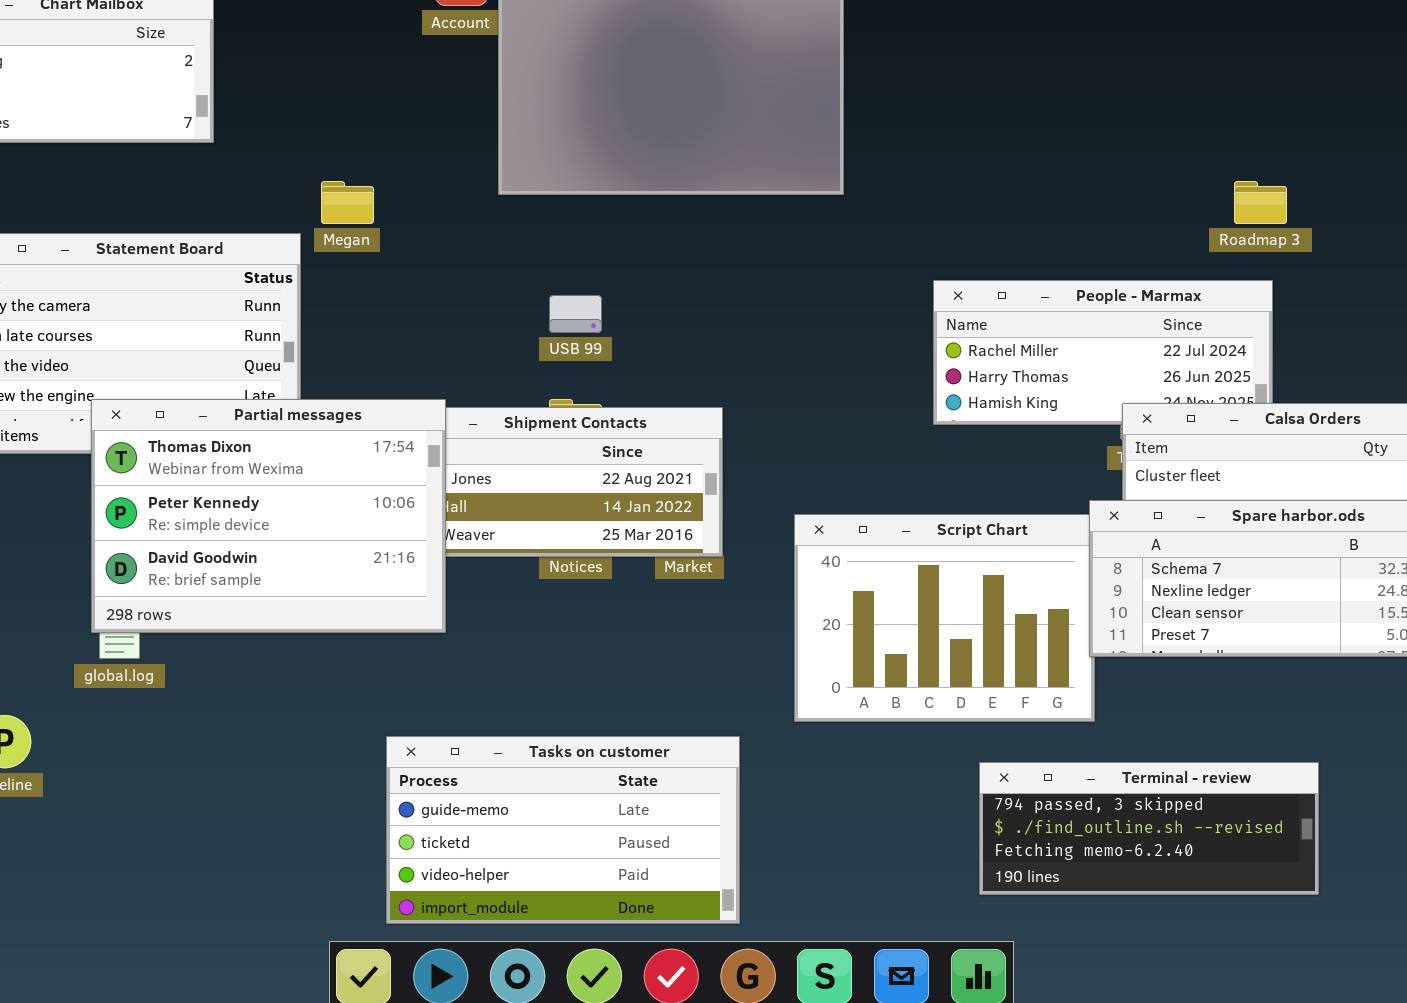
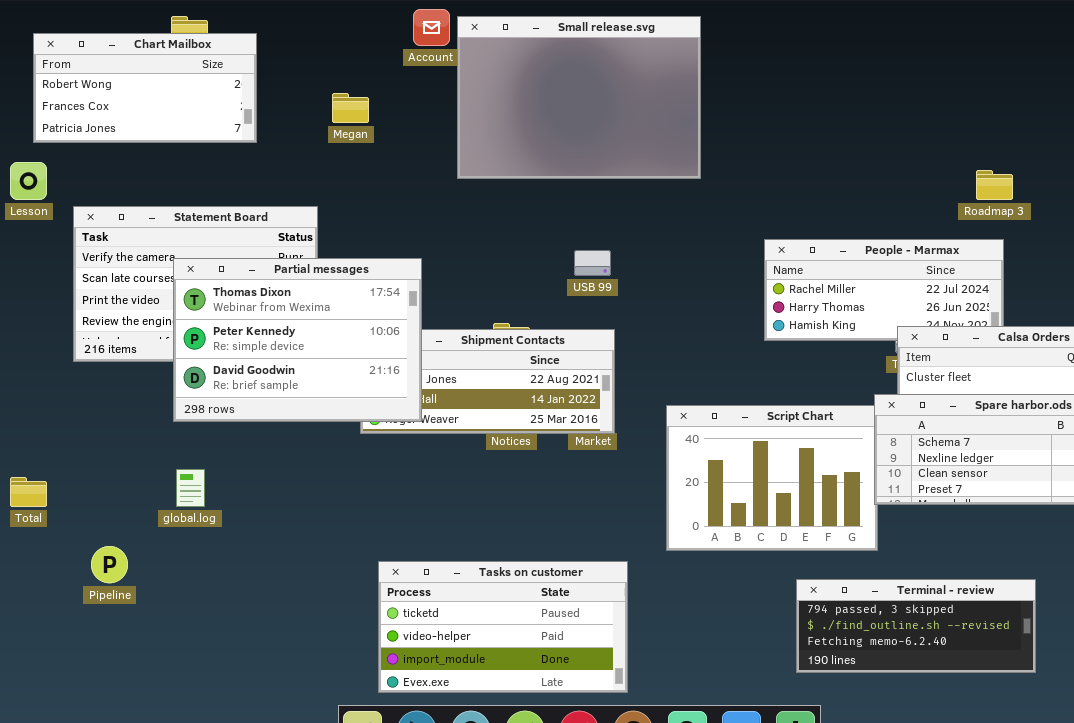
Megan: [321,181,374,224] -> [332,93,369,123], moved
USB 99: [549,295,602,333] -> [574,250,611,276], moved
Partial messages: [91,399,446,633] -> [173,258,422,422], moved
Tasks on customer: [386,736,740,924] -> [378,561,628,693], scrolled down 1 row

